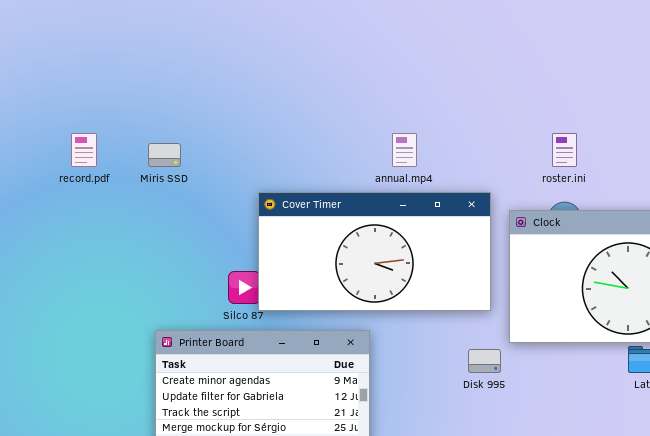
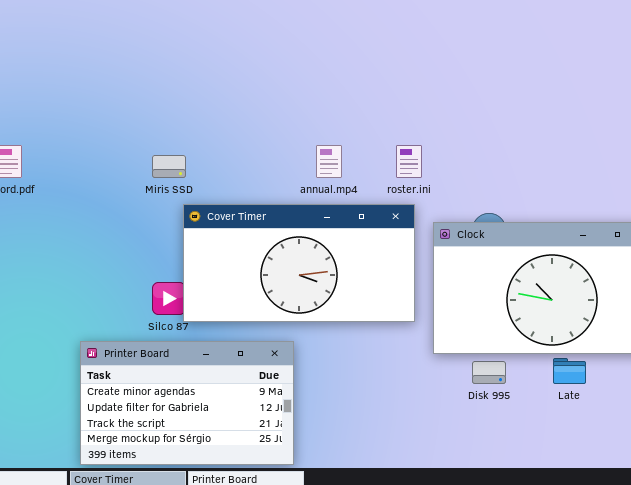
roster.ini: [552,133,577,167] -> [396,145,422,178], moved
Miris SSD: [148,143,181,167] -> [152,155,186,178], moved
Disk 995: [468,349,501,373] -> [472,361,506,384], moved

